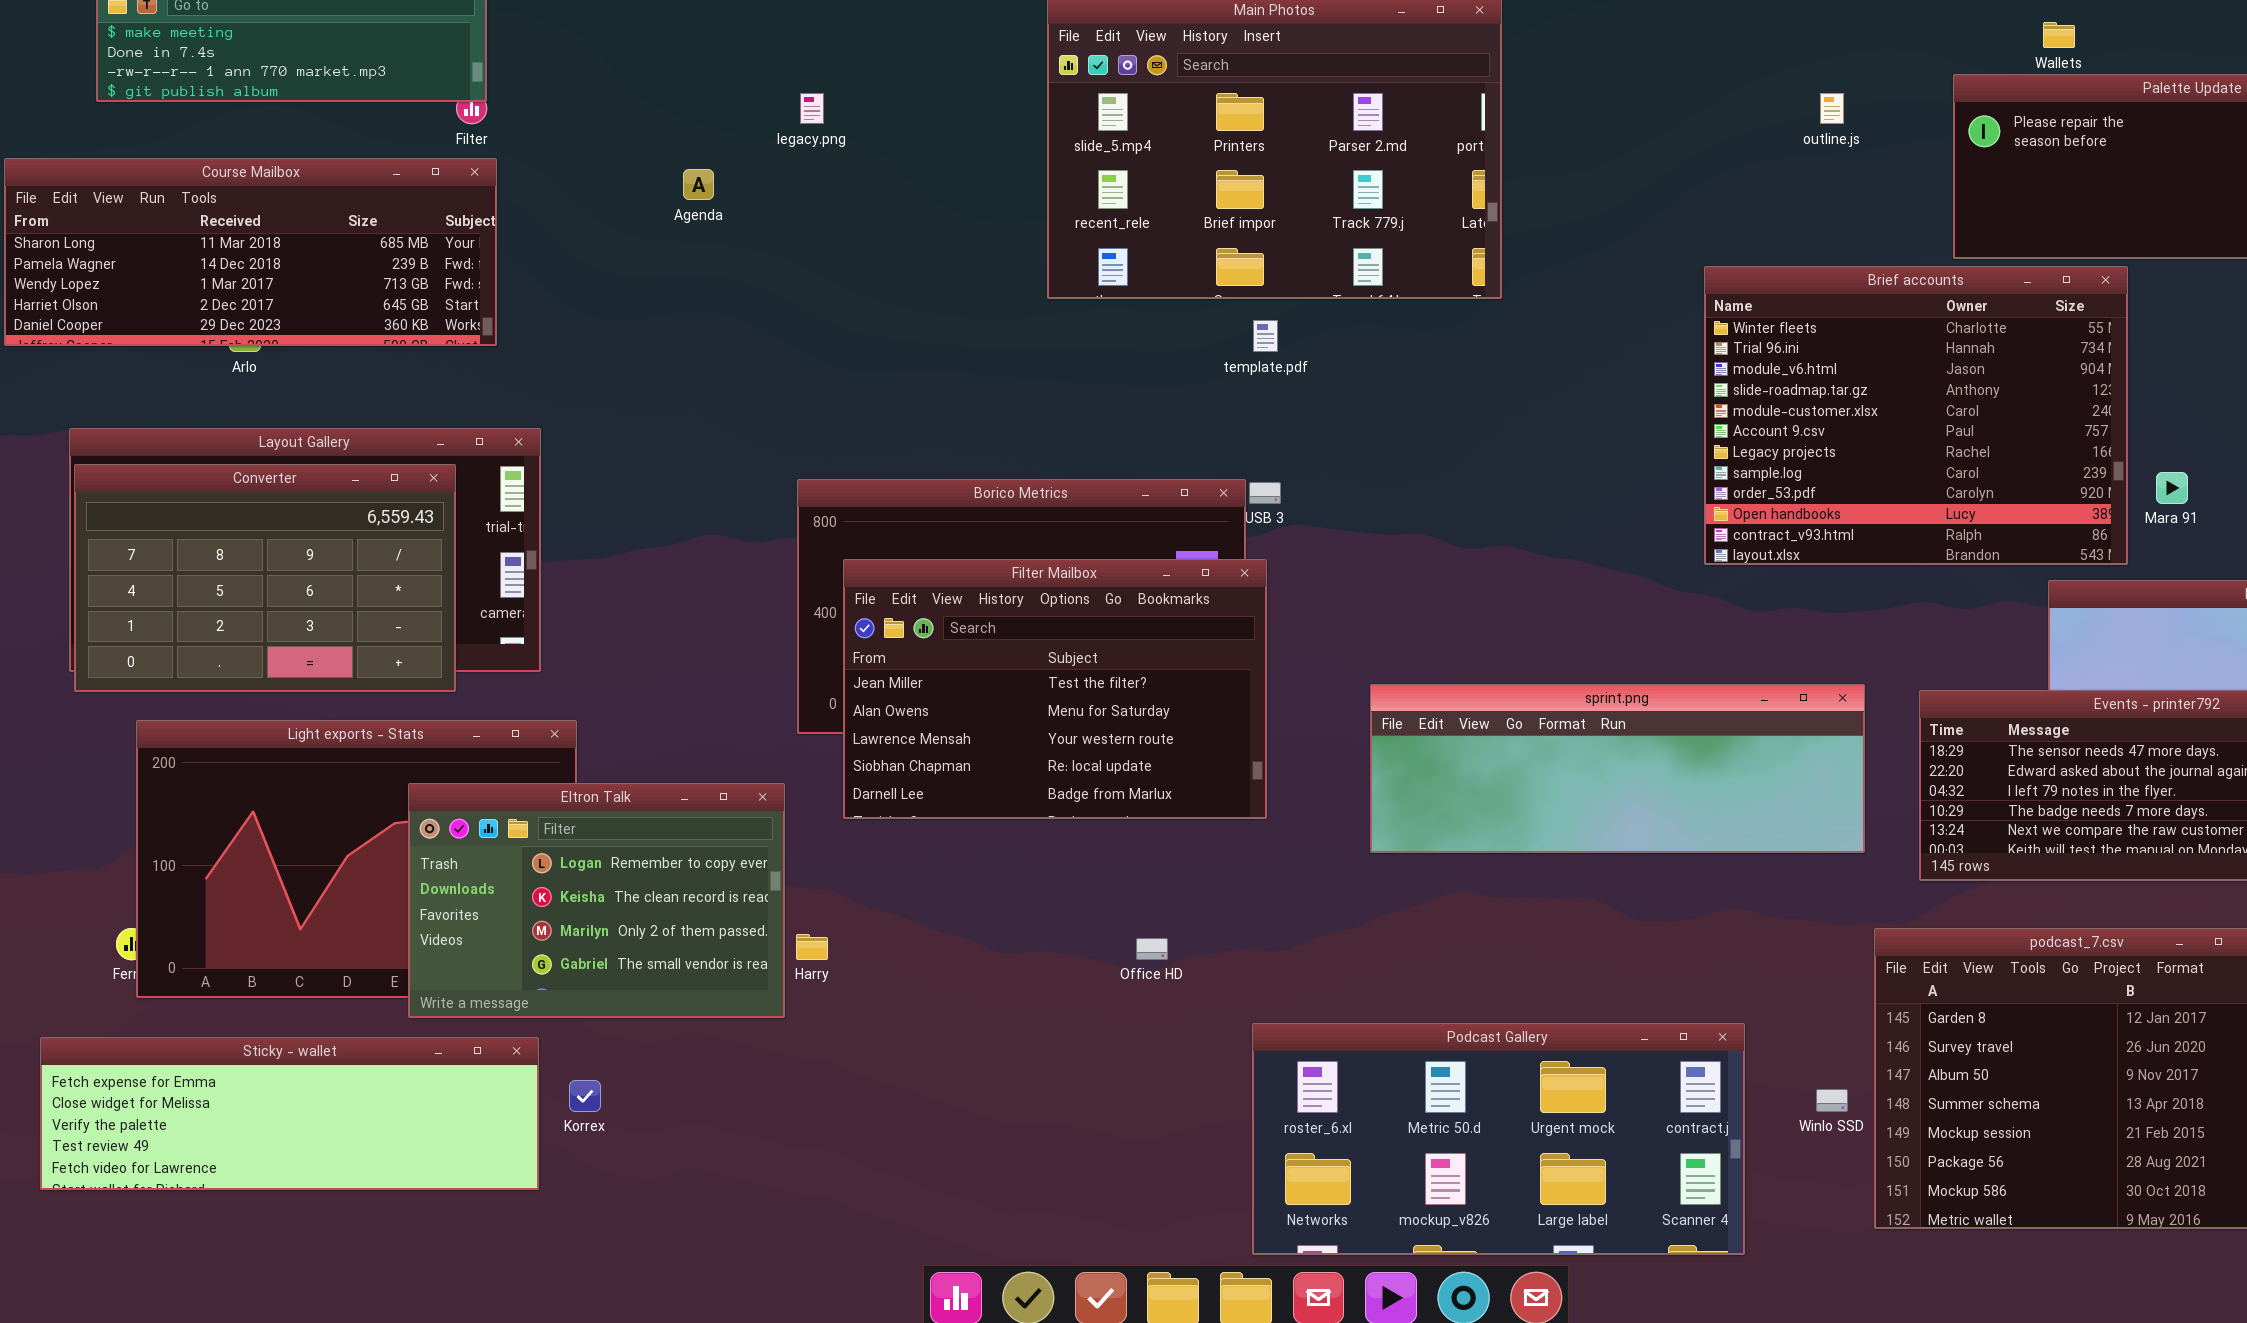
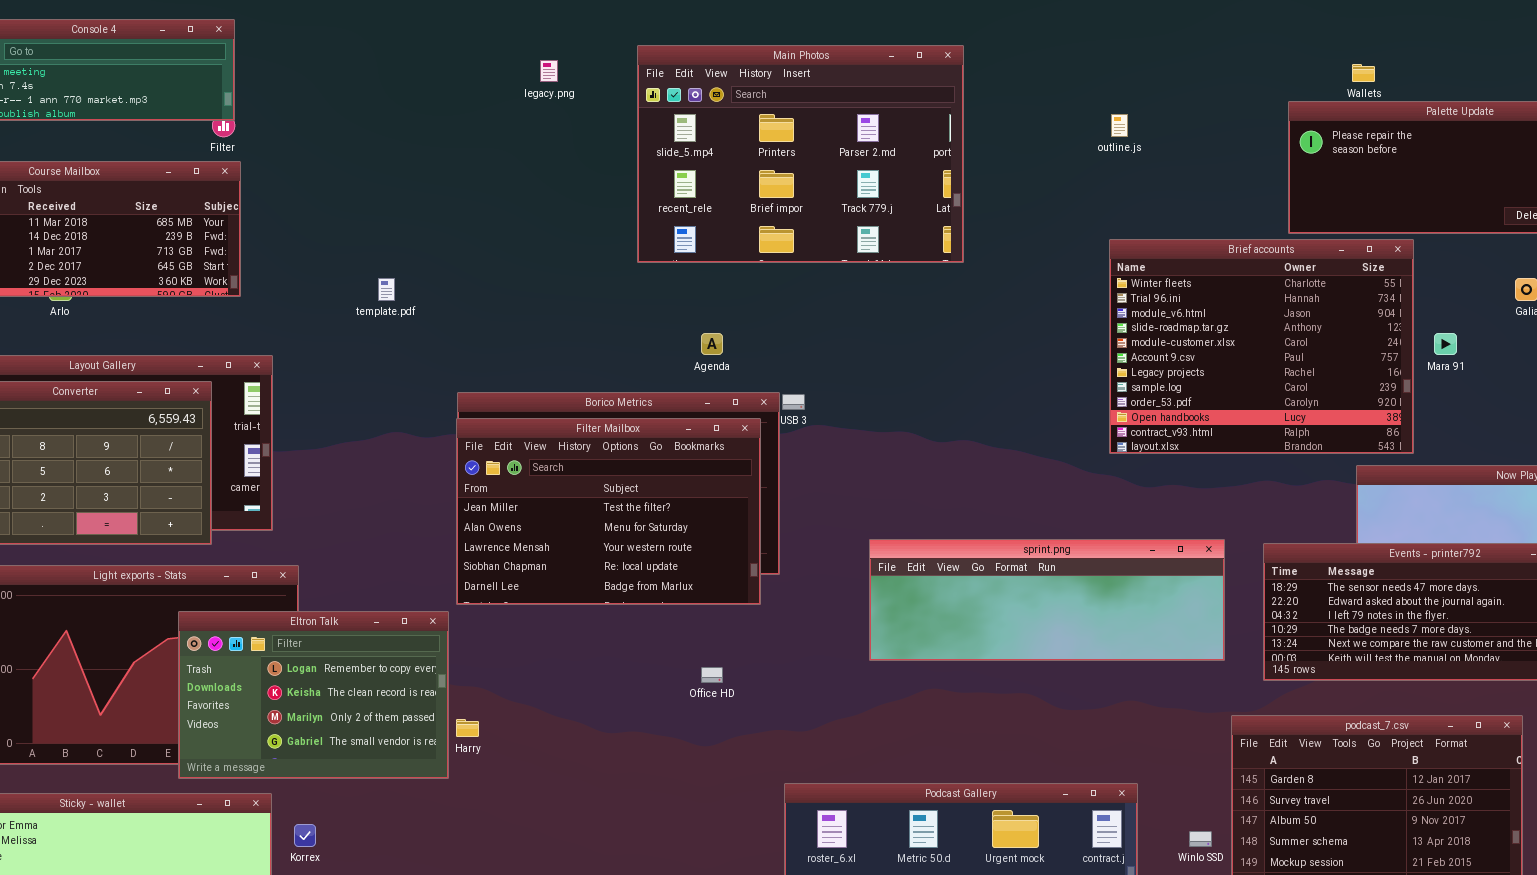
legacy.png: [800,93,824,124] -> [540,60,558,82], moved
outline.js: [1820,93,1844,124] -> [1111,114,1128,137], moved
Agenda: [683,169,714,200] -> [701,333,723,355], moved
template.pdf: [1253,320,1278,352] -> [378,278,395,301], moved
Mara 91: [2156,472,2188,504] -> [1434,333,1457,355], moved
Filter Mailbox: [843,559,1267,819] -> [456,418,761,605], moved
Office HD: [1136,938,1168,960] -> [701,667,723,683], moved

